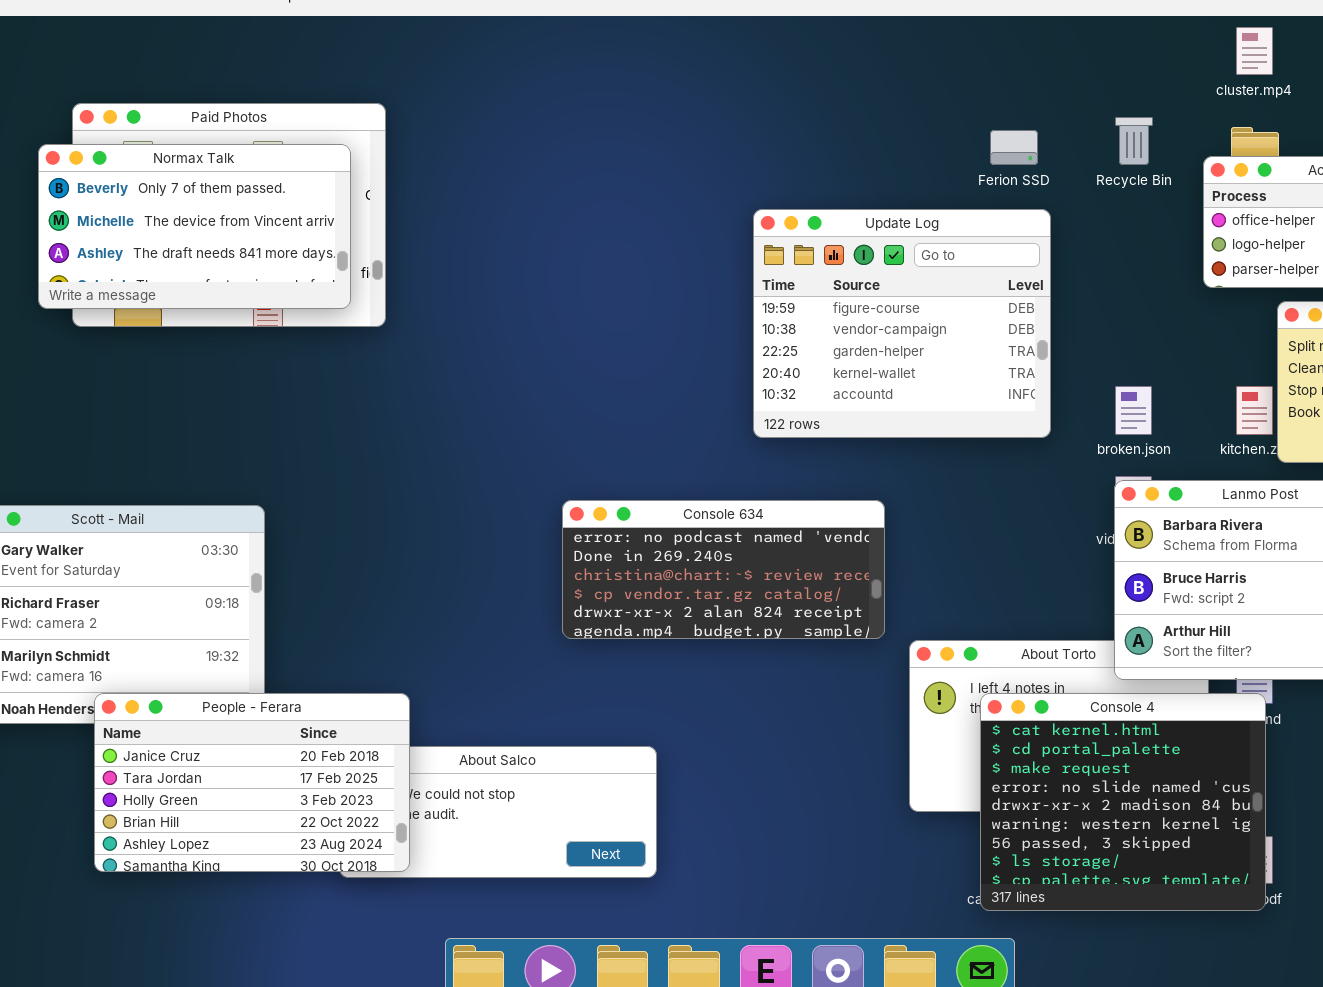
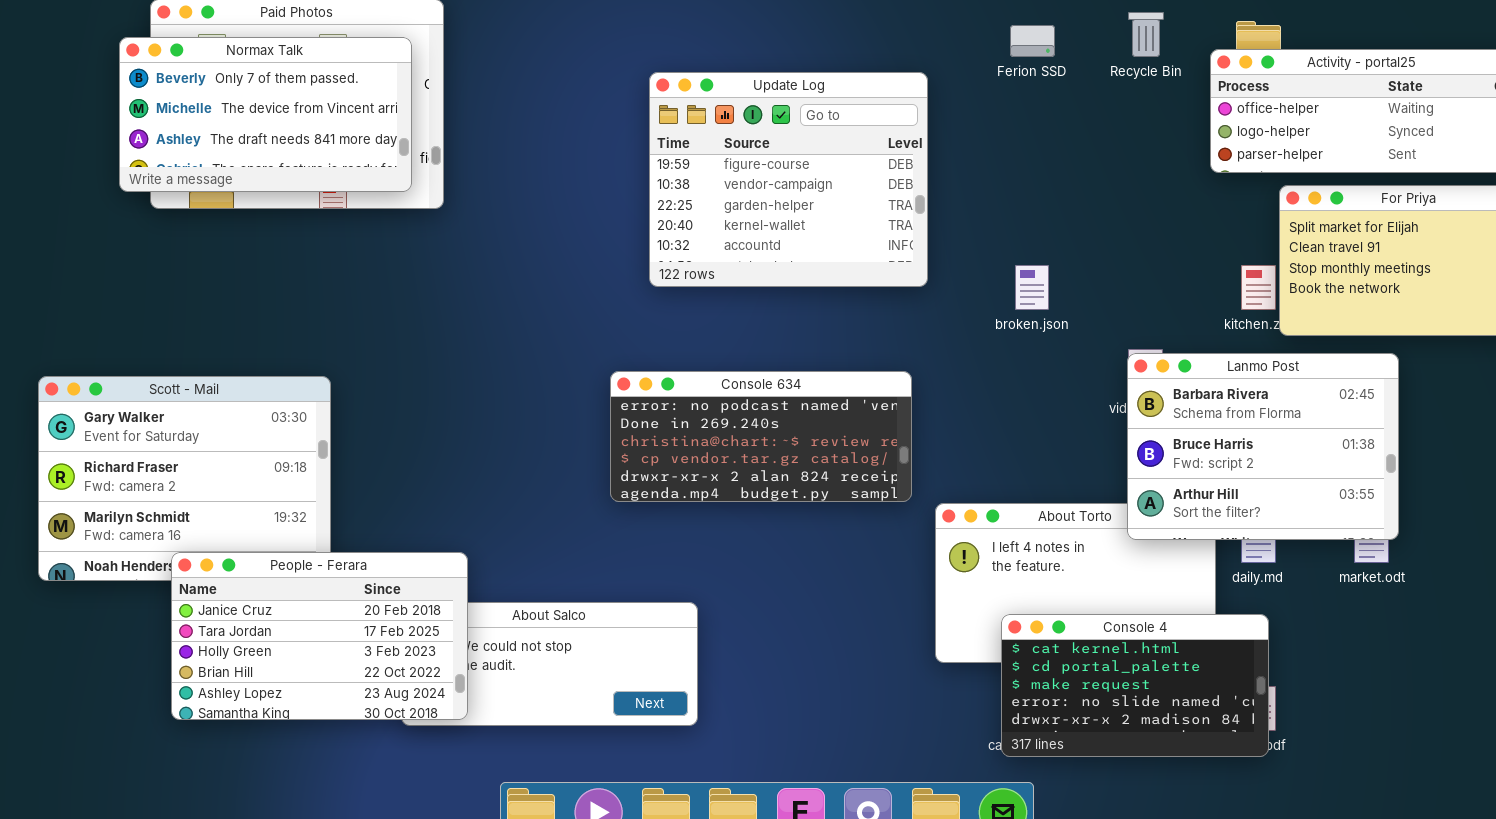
Update Log: [753,209,1051,438] -> [649,72,928,287], moved
broken.json: [1115,386,1152,435] -> [1015,265,1049,310], moved
Console 4: [980,693,1266,911] -> [1001,614,1269,757], resized

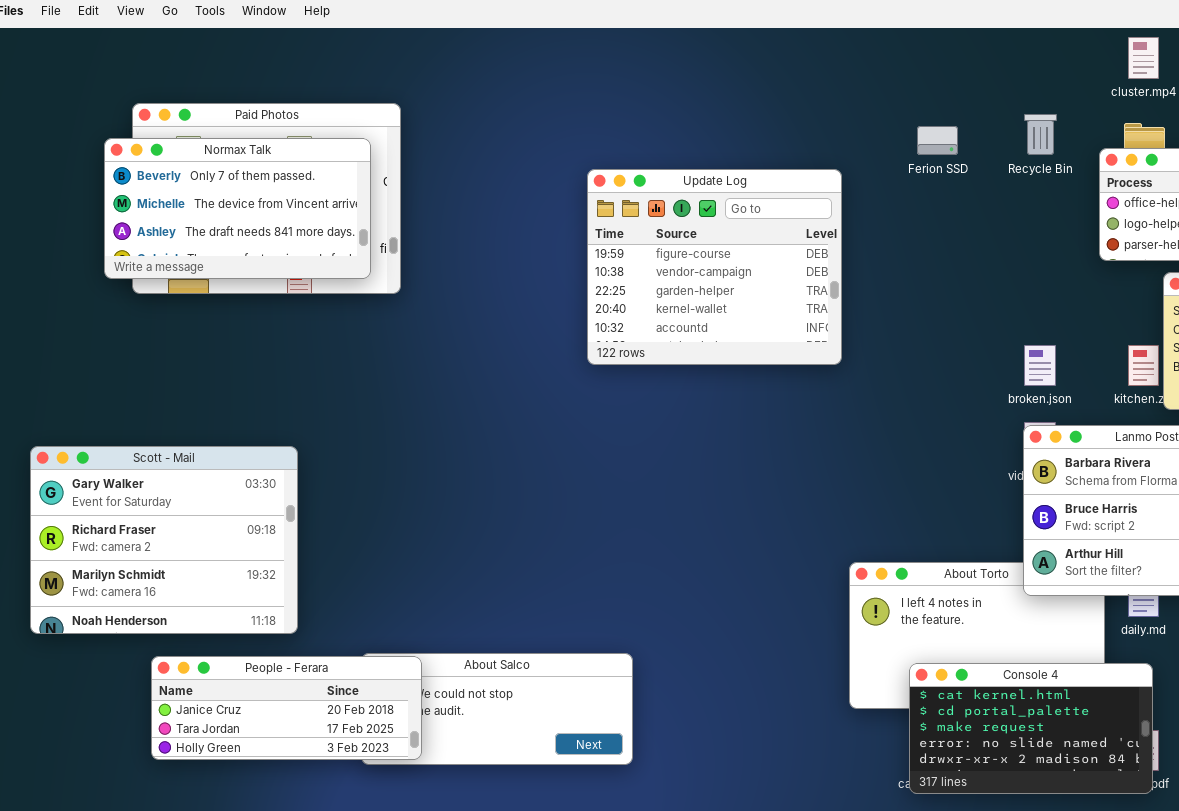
broken.json: [1015,265,1049,310] -> [1024,345,1056,386], moved
Console 634: [610,371,912,502] -> none, closed
People - Ferara: [171,552,468,720] -> [151,656,422,760], resized

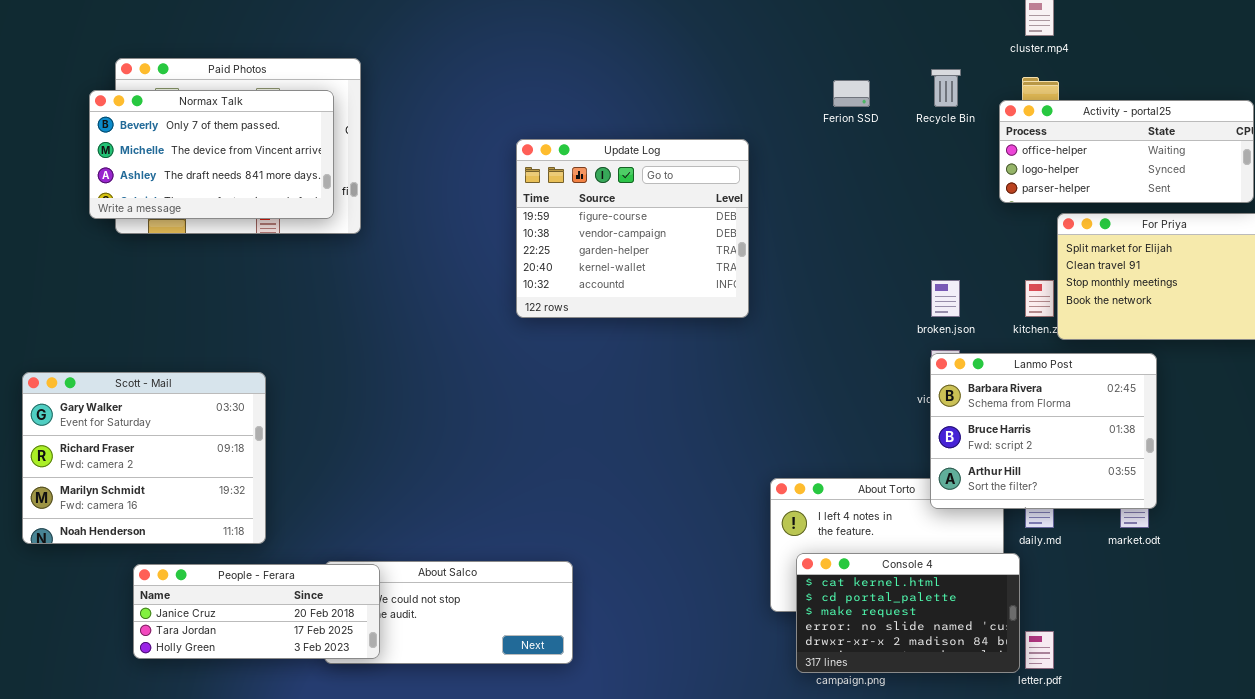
Update Log: [587,169,842,365] -> [516,139,749,318], moved
Console 4: [909,663,1153,794] -> [796,553,1020,673], moved

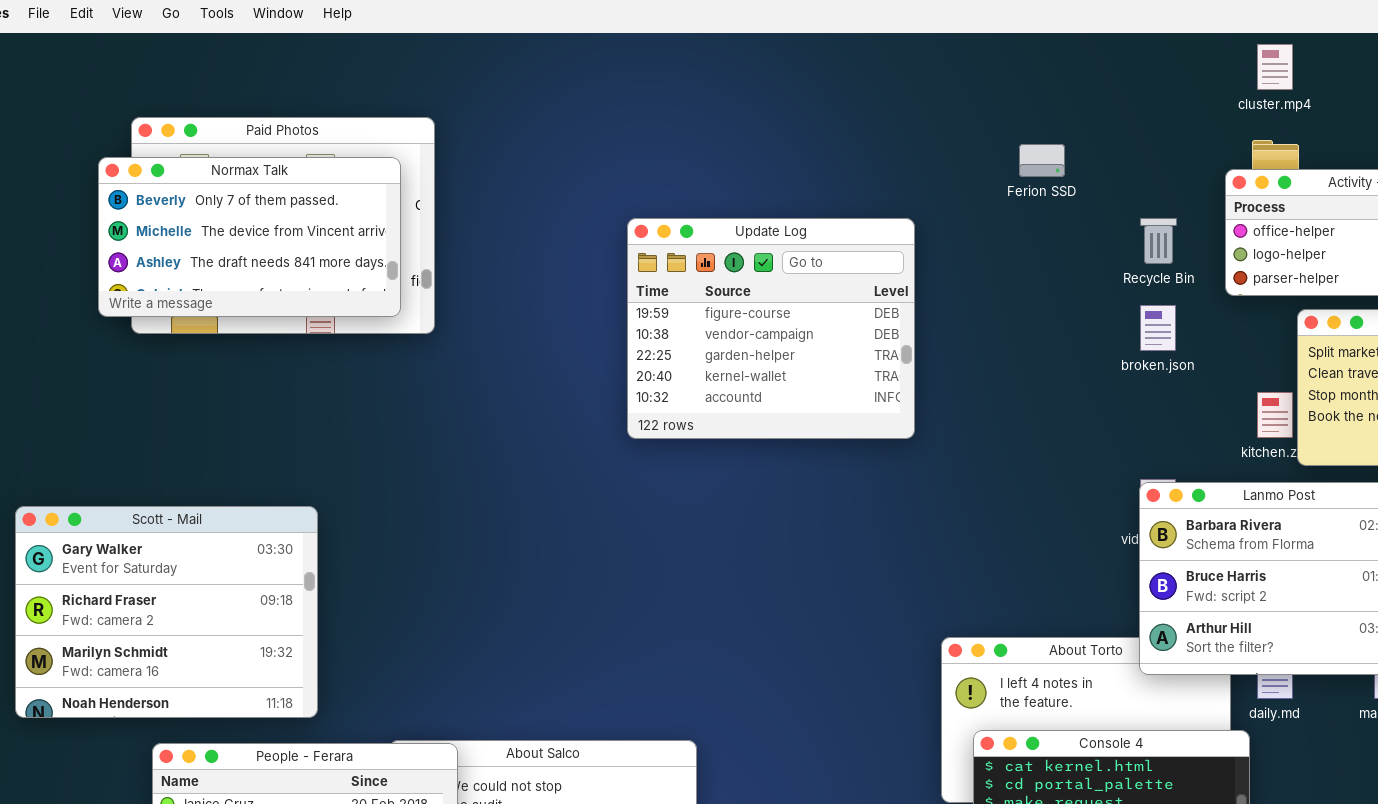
Recycle Bin: [931,69,961,107] -> [1140,218,1177,264], moved
broken.json: [931,280,960,317] -> [1140,305,1176,351], moved

